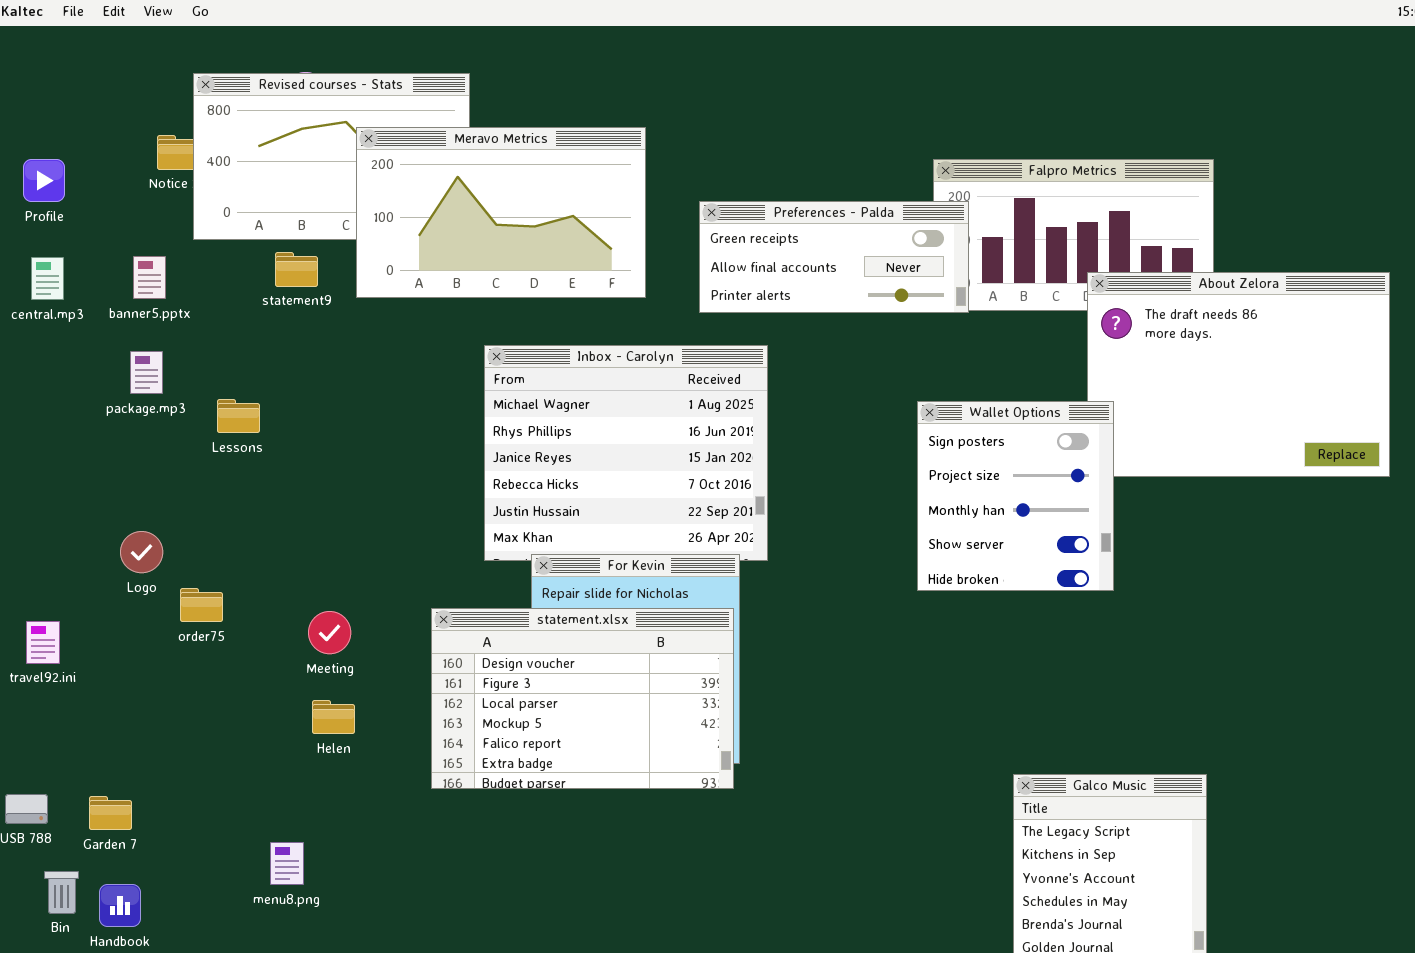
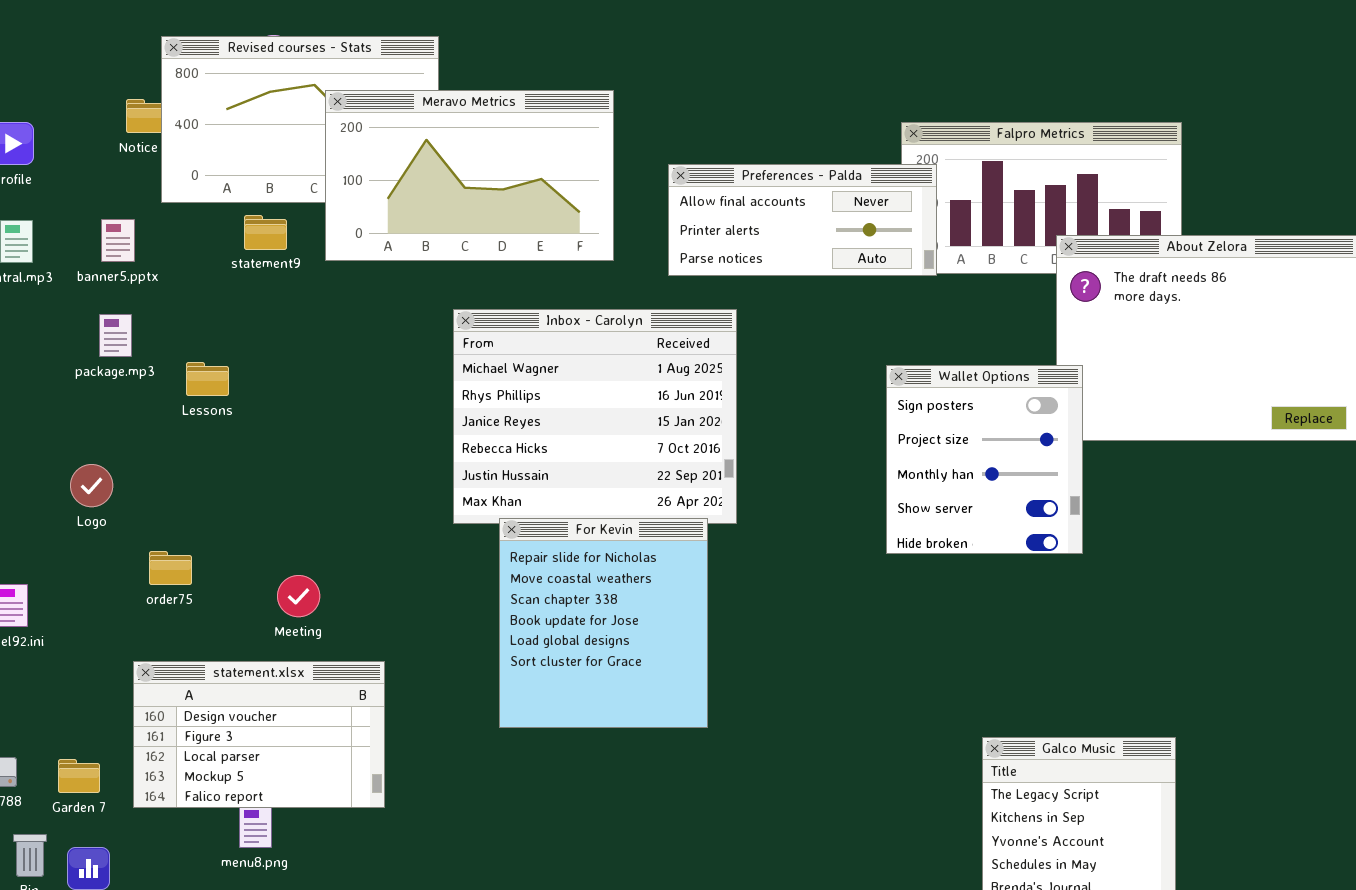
Preferences - Palda: [699,201,969,313] -> [668,164,937,276], scrolled down 1 row
Logo: [120,531,163,573] -> [70,464,113,507], moved
statement.xlsx: [431,608,734,789] -> [133,661,385,808], moved, resized

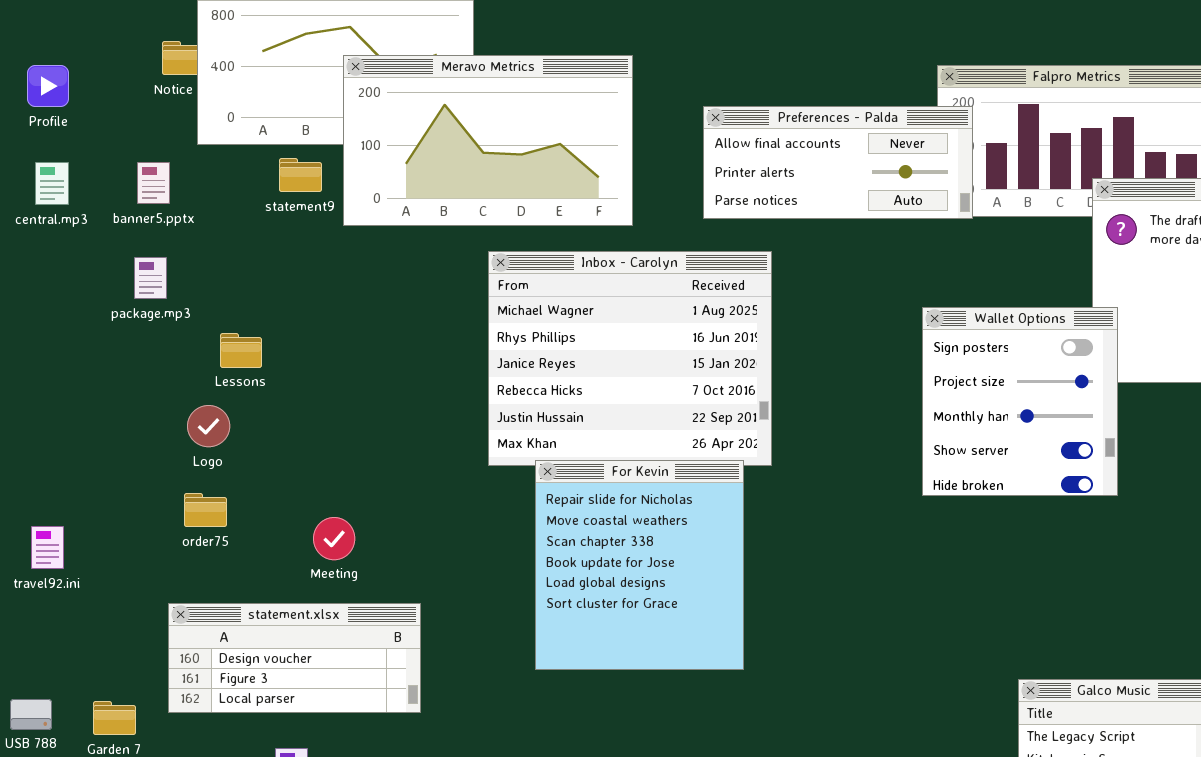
Meravo Metrics: [325,90,614,261] -> [343,55,633,226], moved
Lessons: [186,362,229,396] -> [220,333,262,368], moved
Logo: [70,464,113,507] -> [187,405,230,447], moved
statement.xlsx: [133,661,385,808] -> [168,603,421,713], resized

